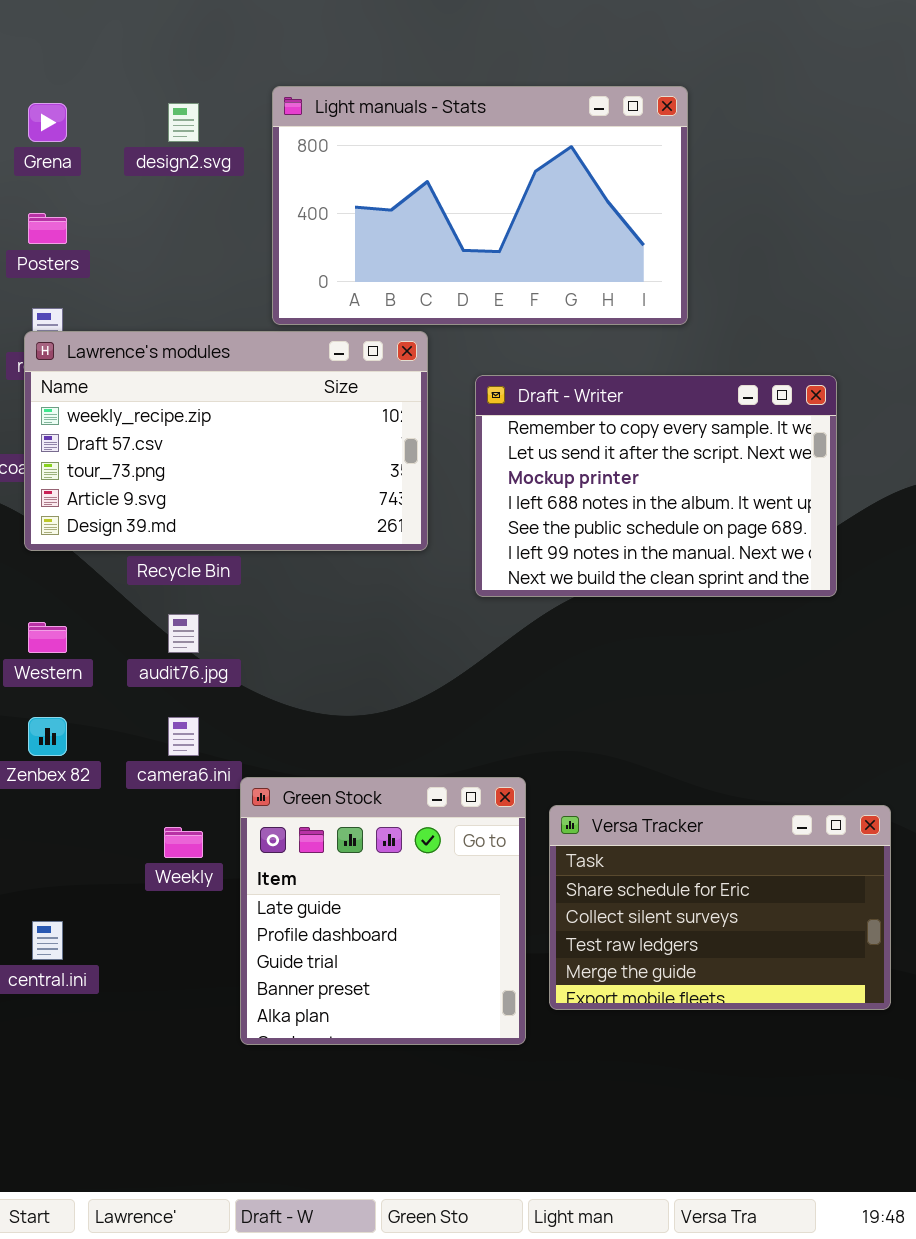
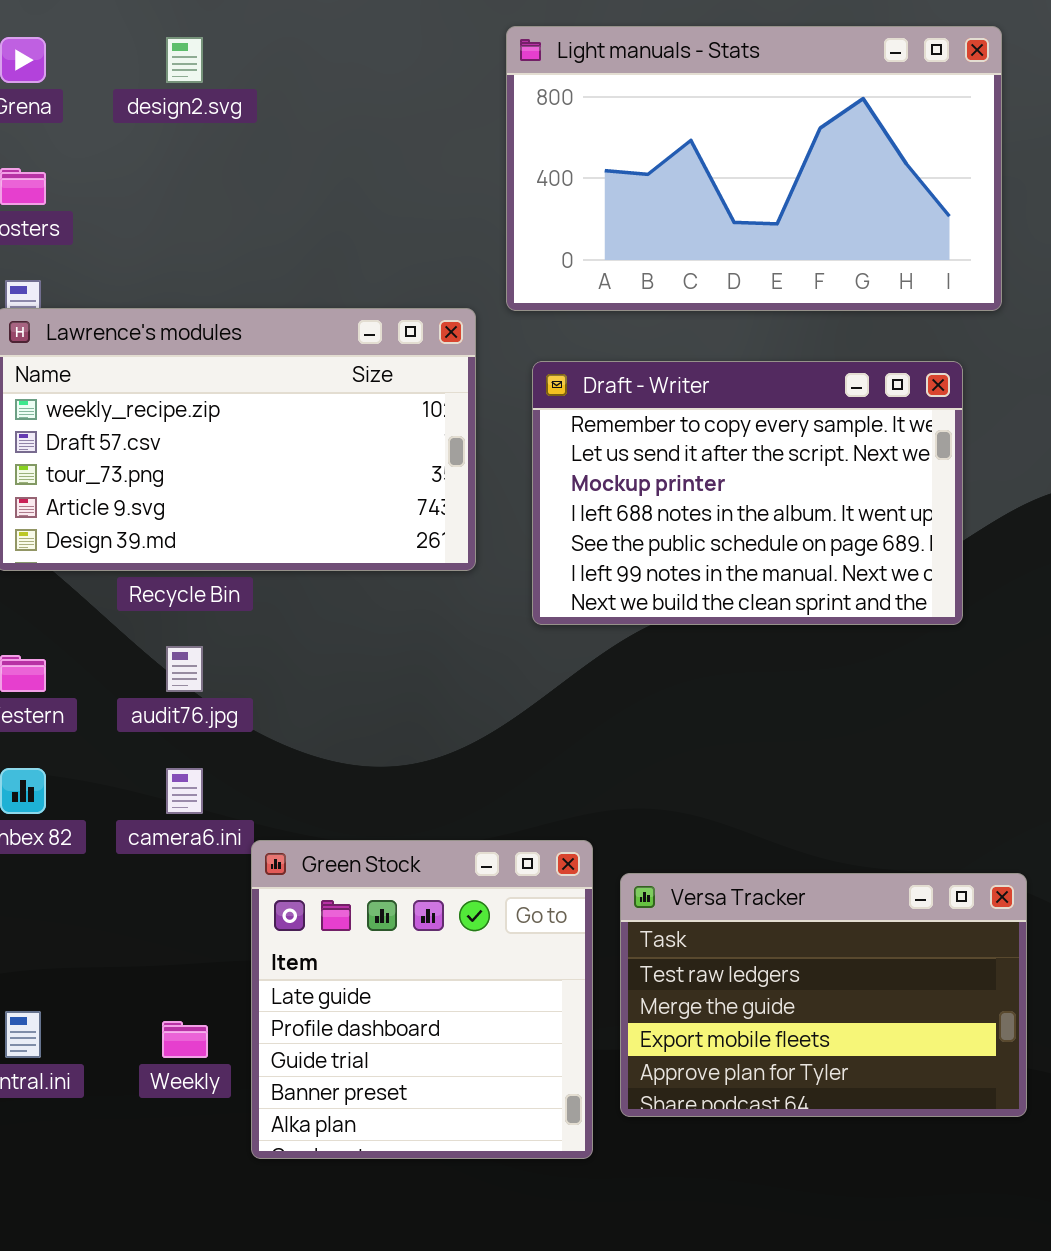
Light manuals - Stats: [272,86,688,325] -> [506,26,1002,311], moved
Versa Tracker: [549,805,891,1010] -> [620,873,1027,1117], scrolled down 2 rows
Weekly: [164,827,203,858] -> [162,1021,208,1058], moved

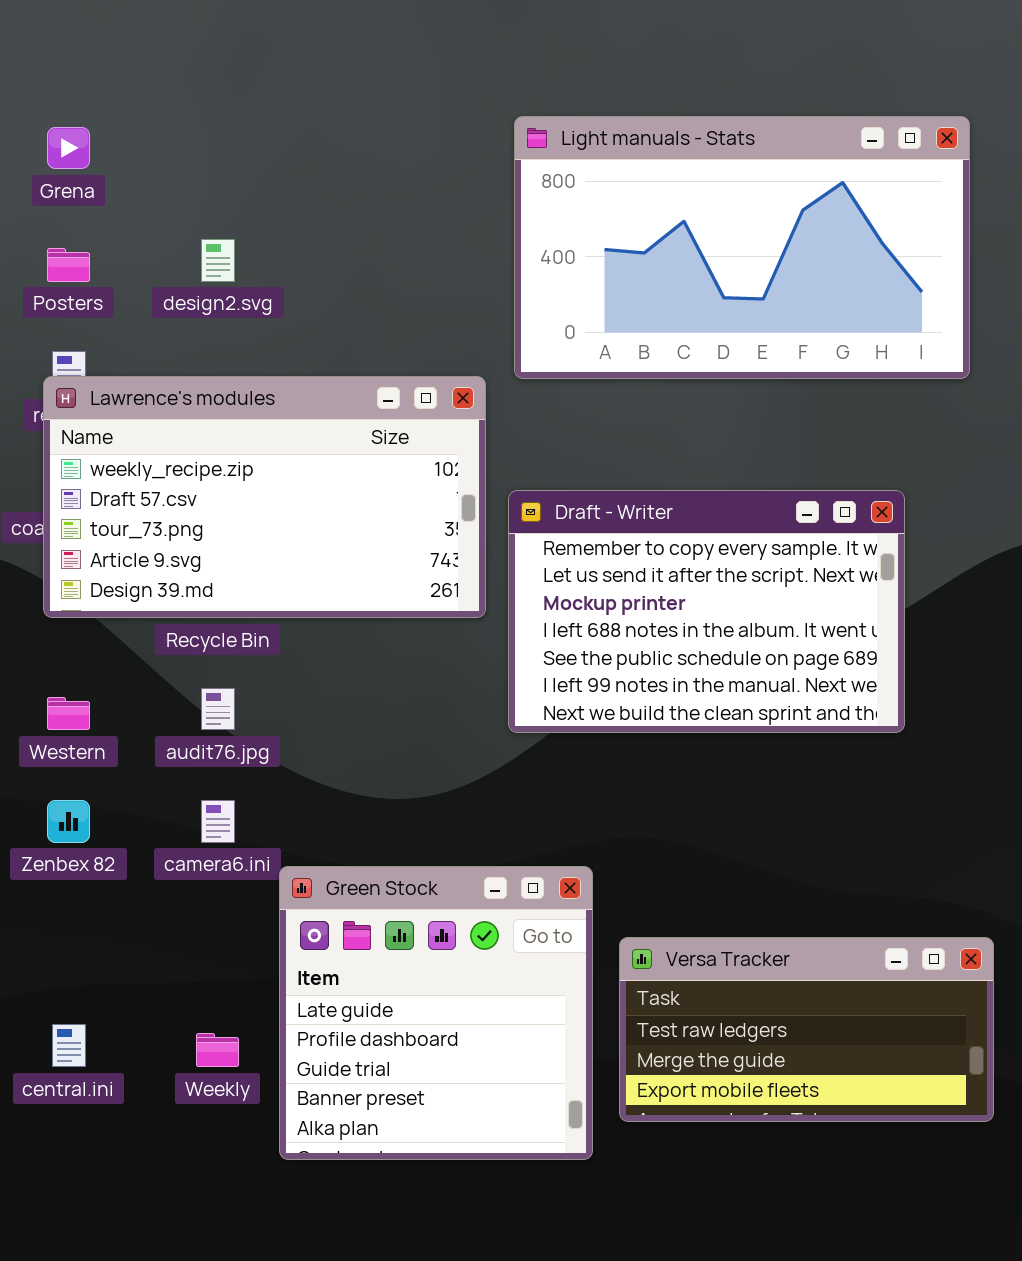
design2.svg: [166,37,203,83] -> [201,239,235,282], moved
Draft - Writer: [532,361,963,625] -> [508,490,905,733], moved
Versa Tracker: [620,873,1027,1117] -> [619,937,994,1122], resized

